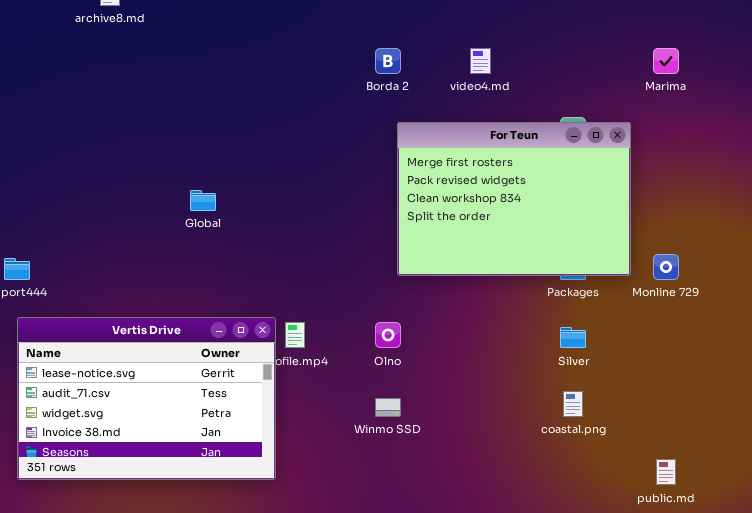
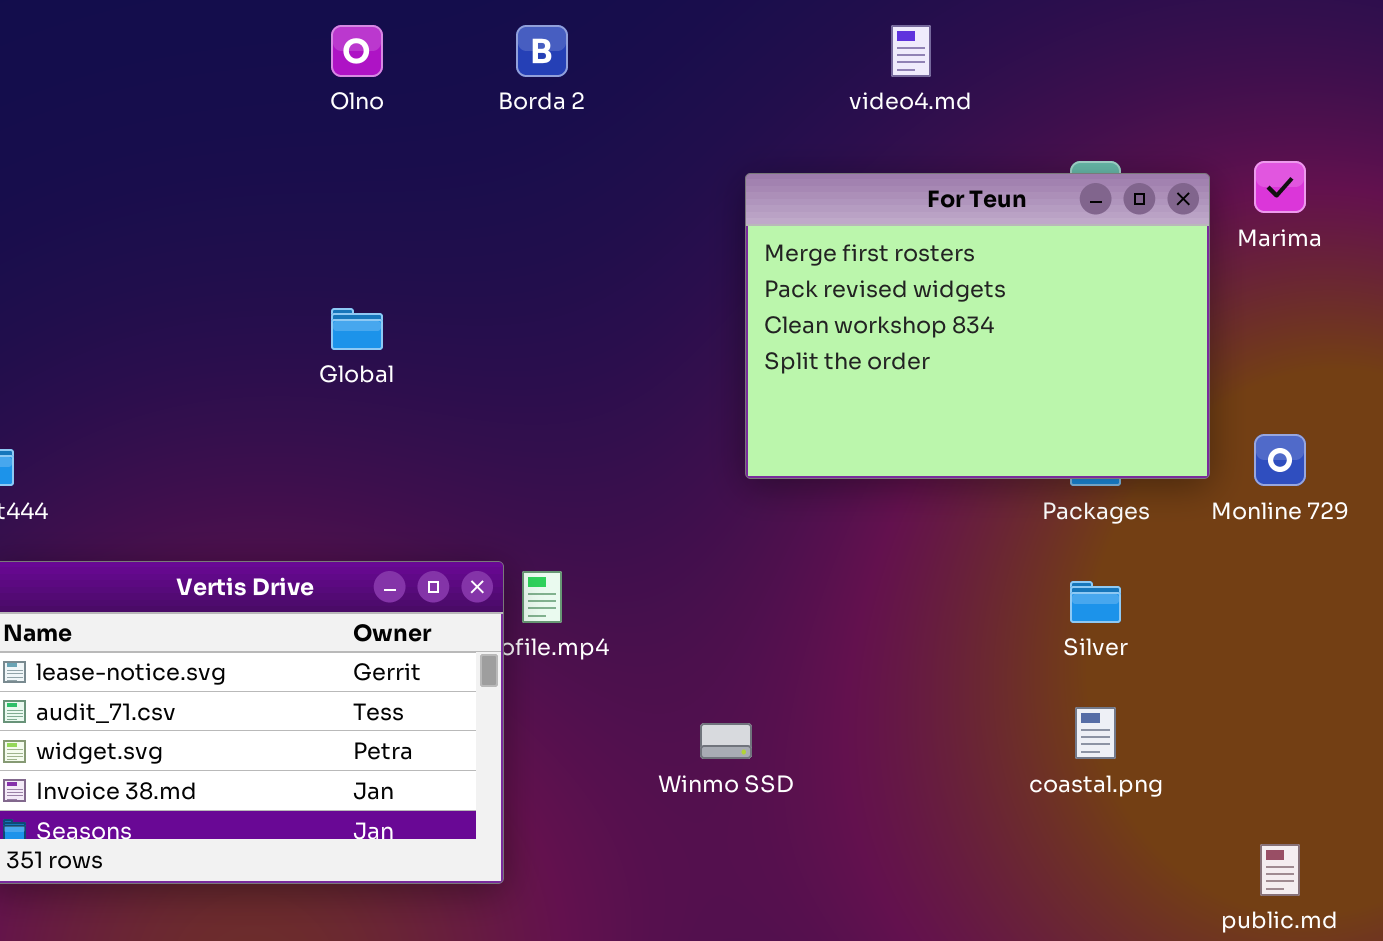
Borda 2: [375,48,401,74] -> [516,25,568,77], moved
Marima: [653,48,679,74] -> [1254,161,1306,213], moved
Olno: [375,322,401,348] -> [331,25,383,77], moved

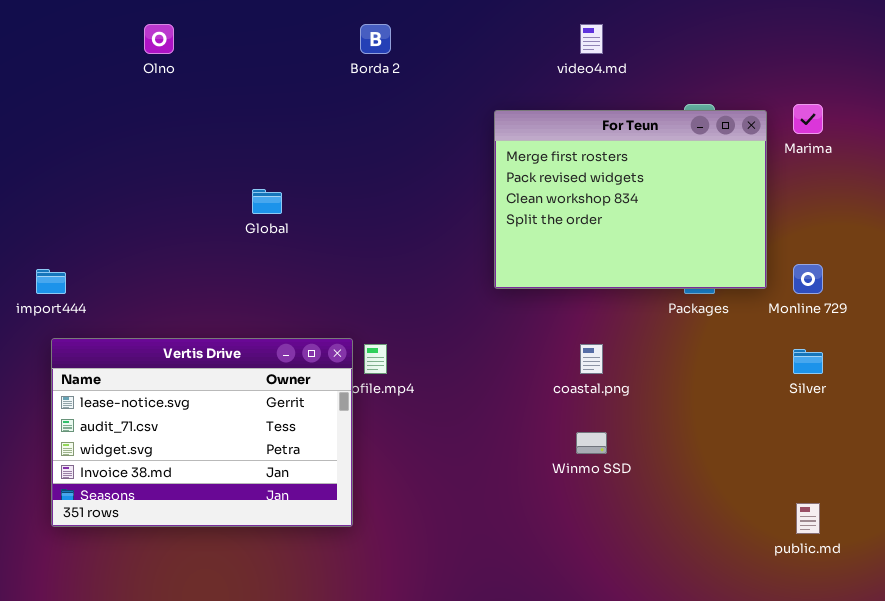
Olno: [331,25,383,77] -> [144,24,174,54], moved
Silver: [1070,581,1121,623] -> [793,349,823,374], moved
coastal.png: [1075,707,1116,759] -> [580,344,603,374], moved
Winmo SSD: [700,723,752,759] -> [576,432,607,454], moved

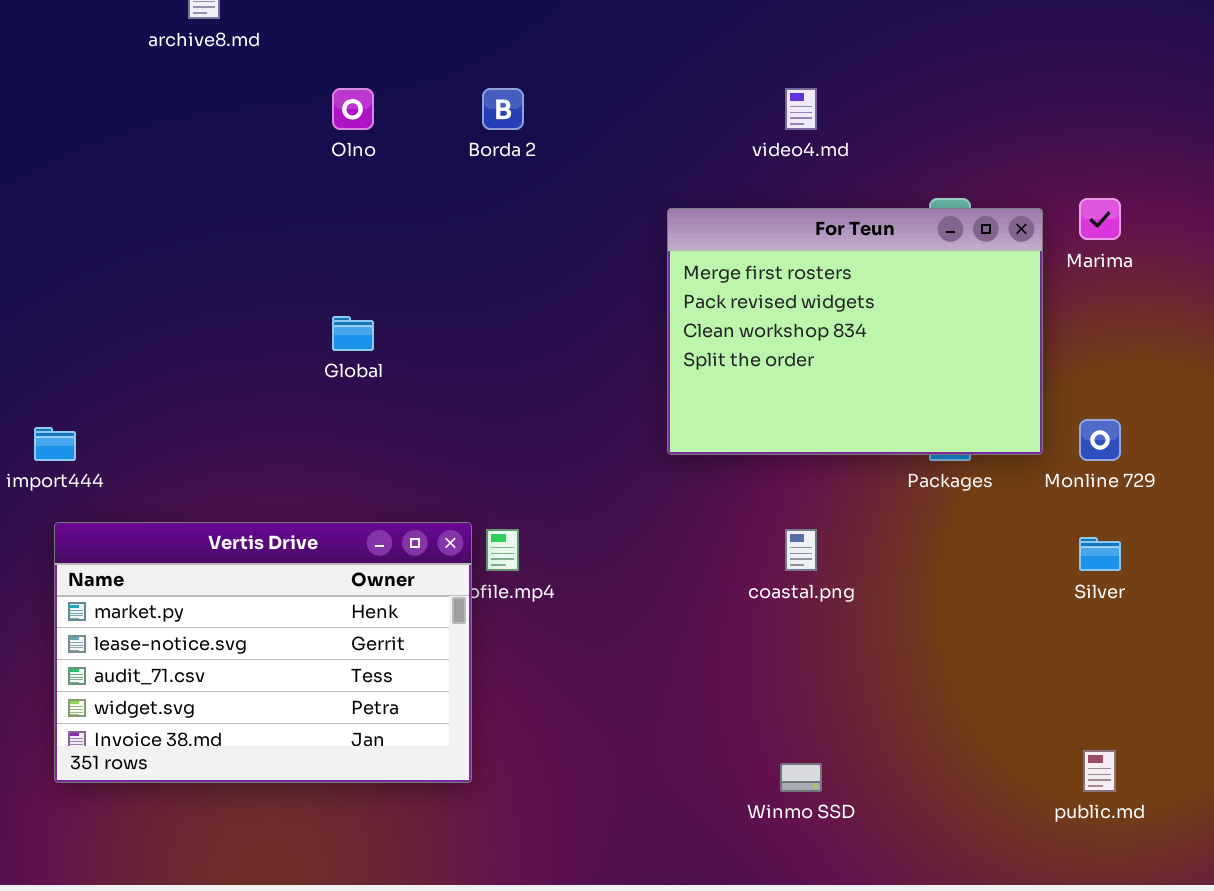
Olno: [144,24,174,54] -> [332,88,374,130], moved
Vertis Drive: [51,338,353,527] -> [54,522,472,783], scrolled up 1 row
Winmo SSD: [576,432,607,454] -> [780,763,822,792], moved

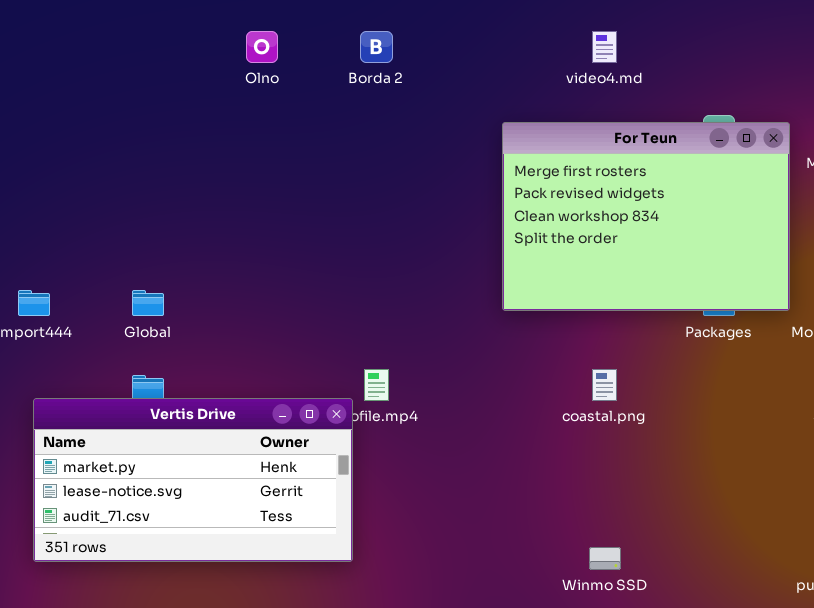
Global: [332,316,374,351] -> [132,290,164,316], moved
Vertis Drive: [54,522,472,783] -> [33,398,353,562], resized

